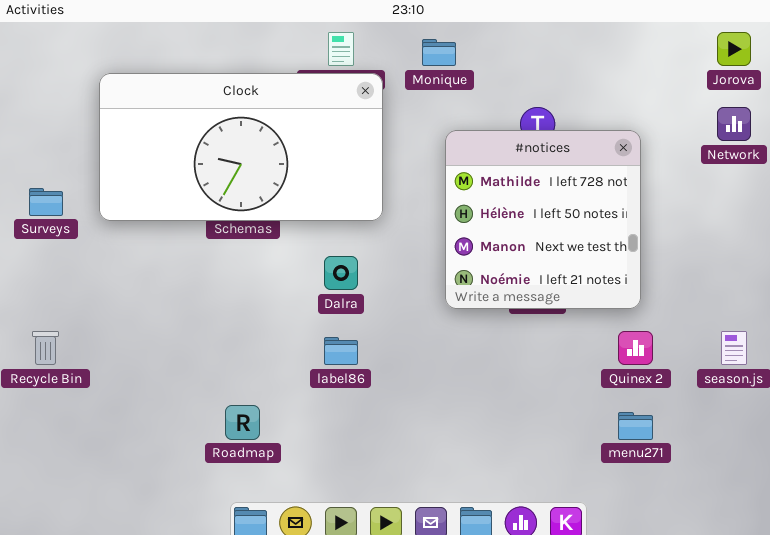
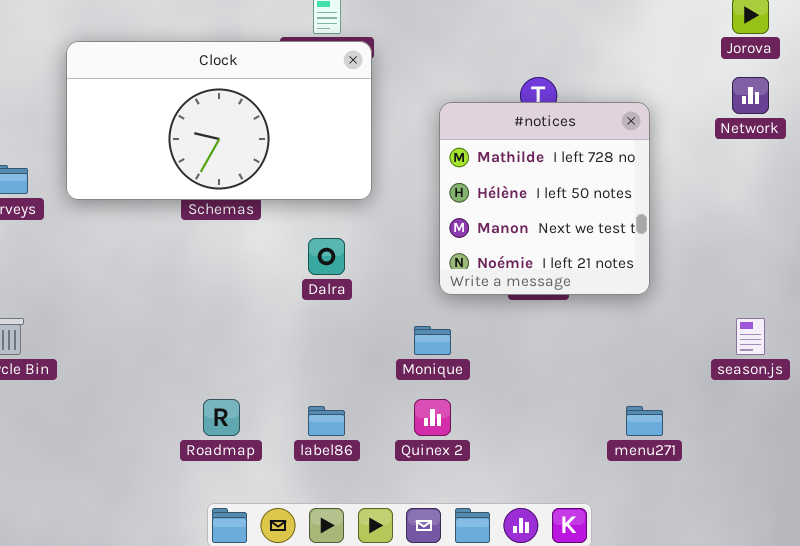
Monique: [422,39,456,66] -> [414,326,451,355], moved
Quinex 2: [618,331,653,365] -> [414,399,451,436], moved
label86: [324,337,358,365] -> [308,406,345,436], moved

